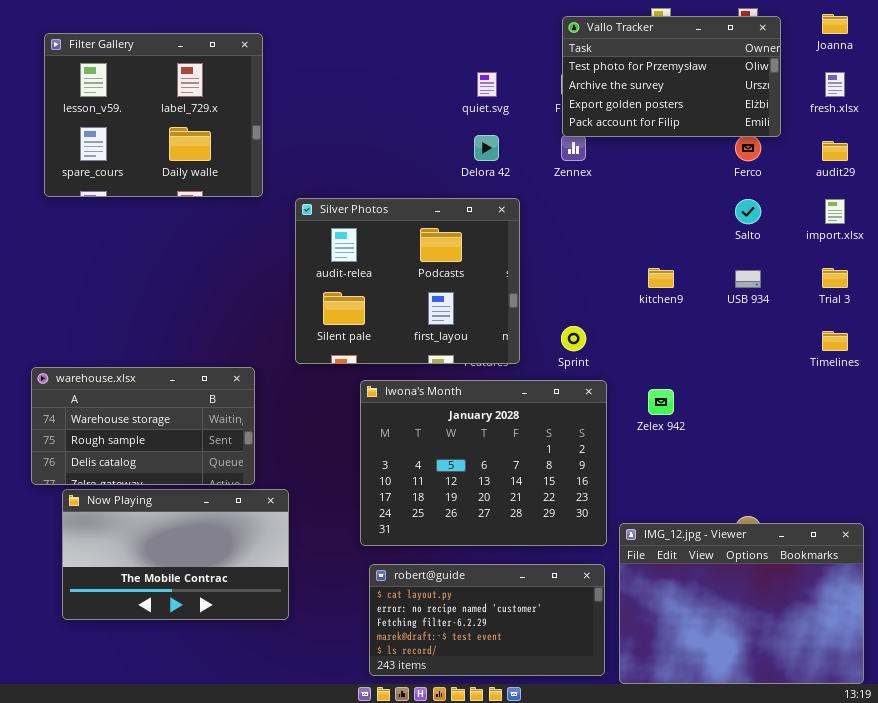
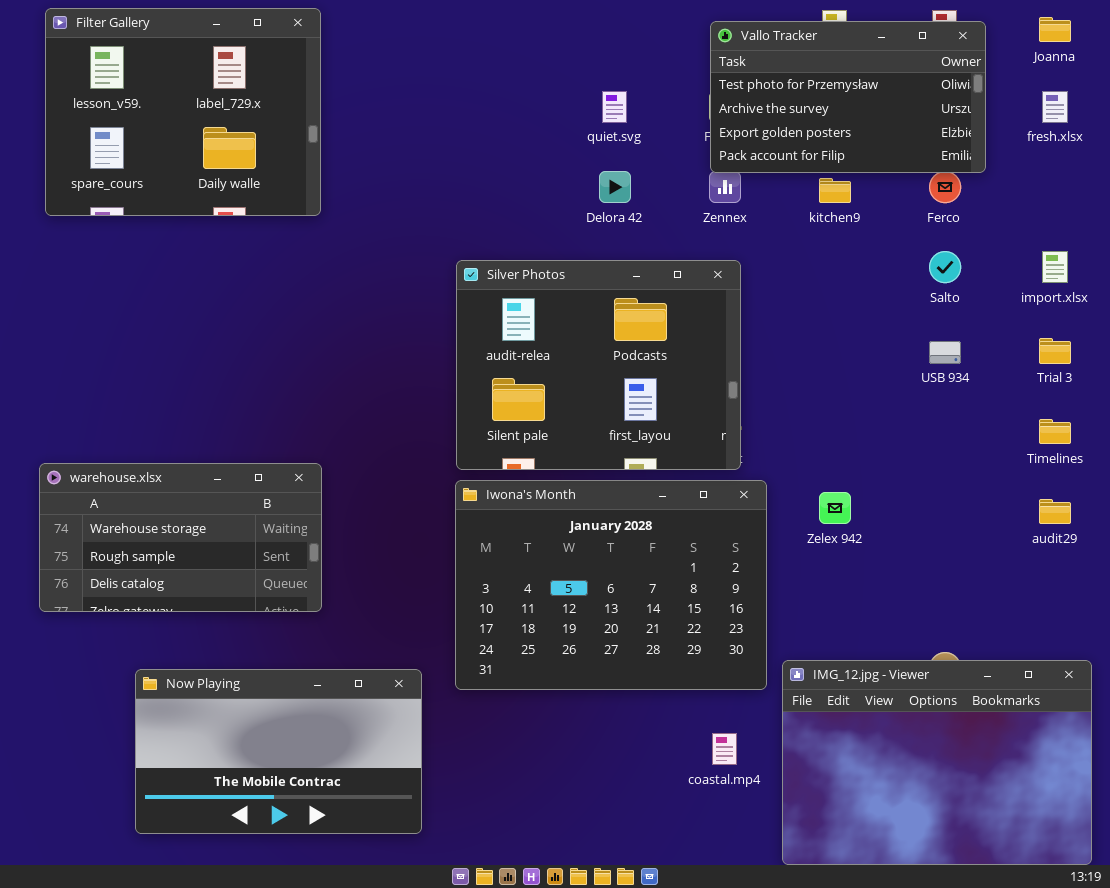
Filter Gallery: [44,33,263,197] -> [45,8,321,216], moved
audit29: [822,141,848,161] -> [1039,499,1071,524], moved
Silver Photos: [295,198,520,364] -> [456,260,741,470], moved
kitchen9: [648,268,674,288] -> [819,178,851,203], moved
Now Playing: [62,489,289,620] -> [135,669,422,834], moved
robert@guide: [369,564,605,676] -> none, closed

